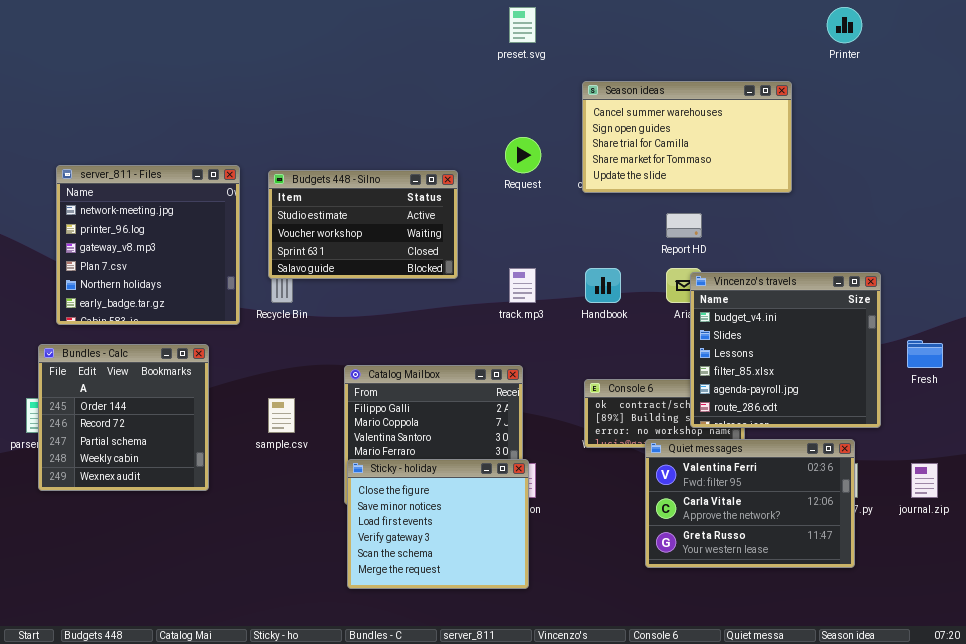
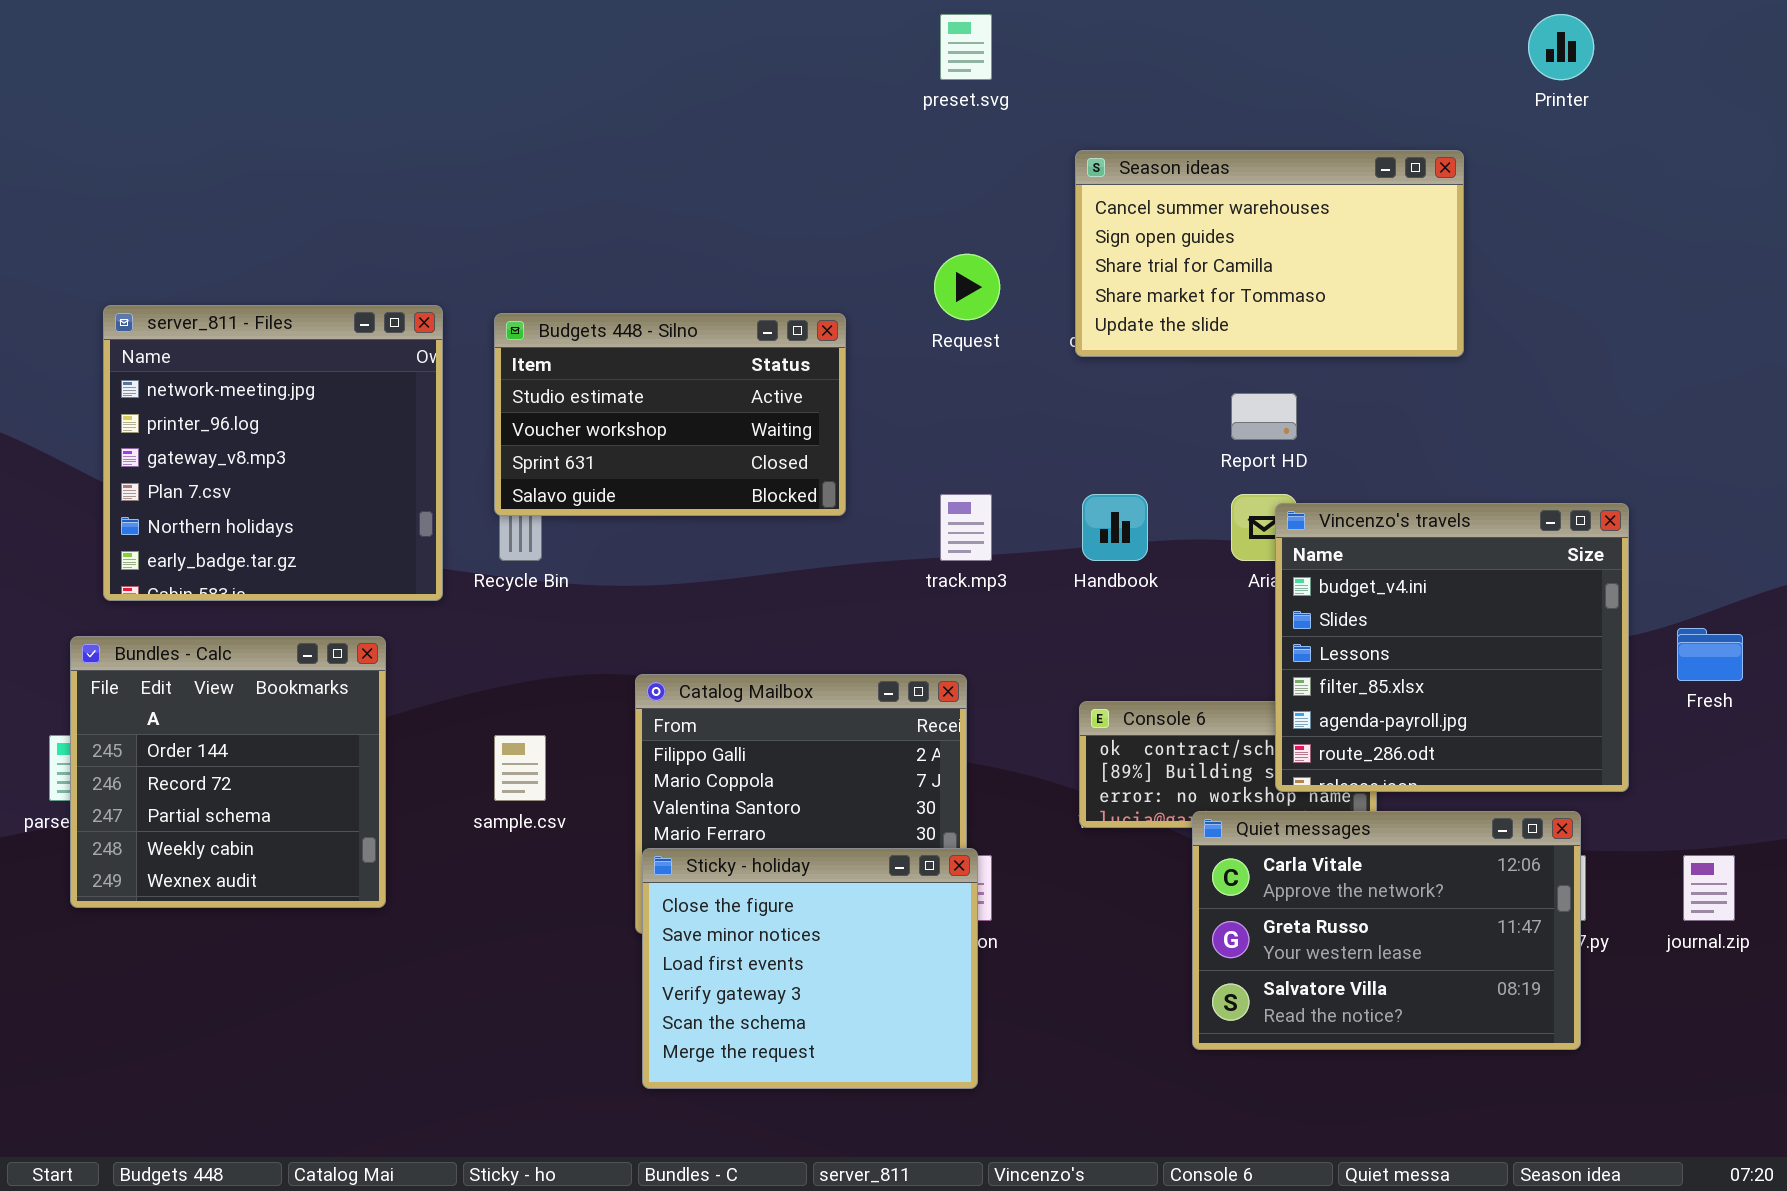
Quiet messages: [645,439,855,568] -> [1192,811,1581,1050], scrolled down 1 row

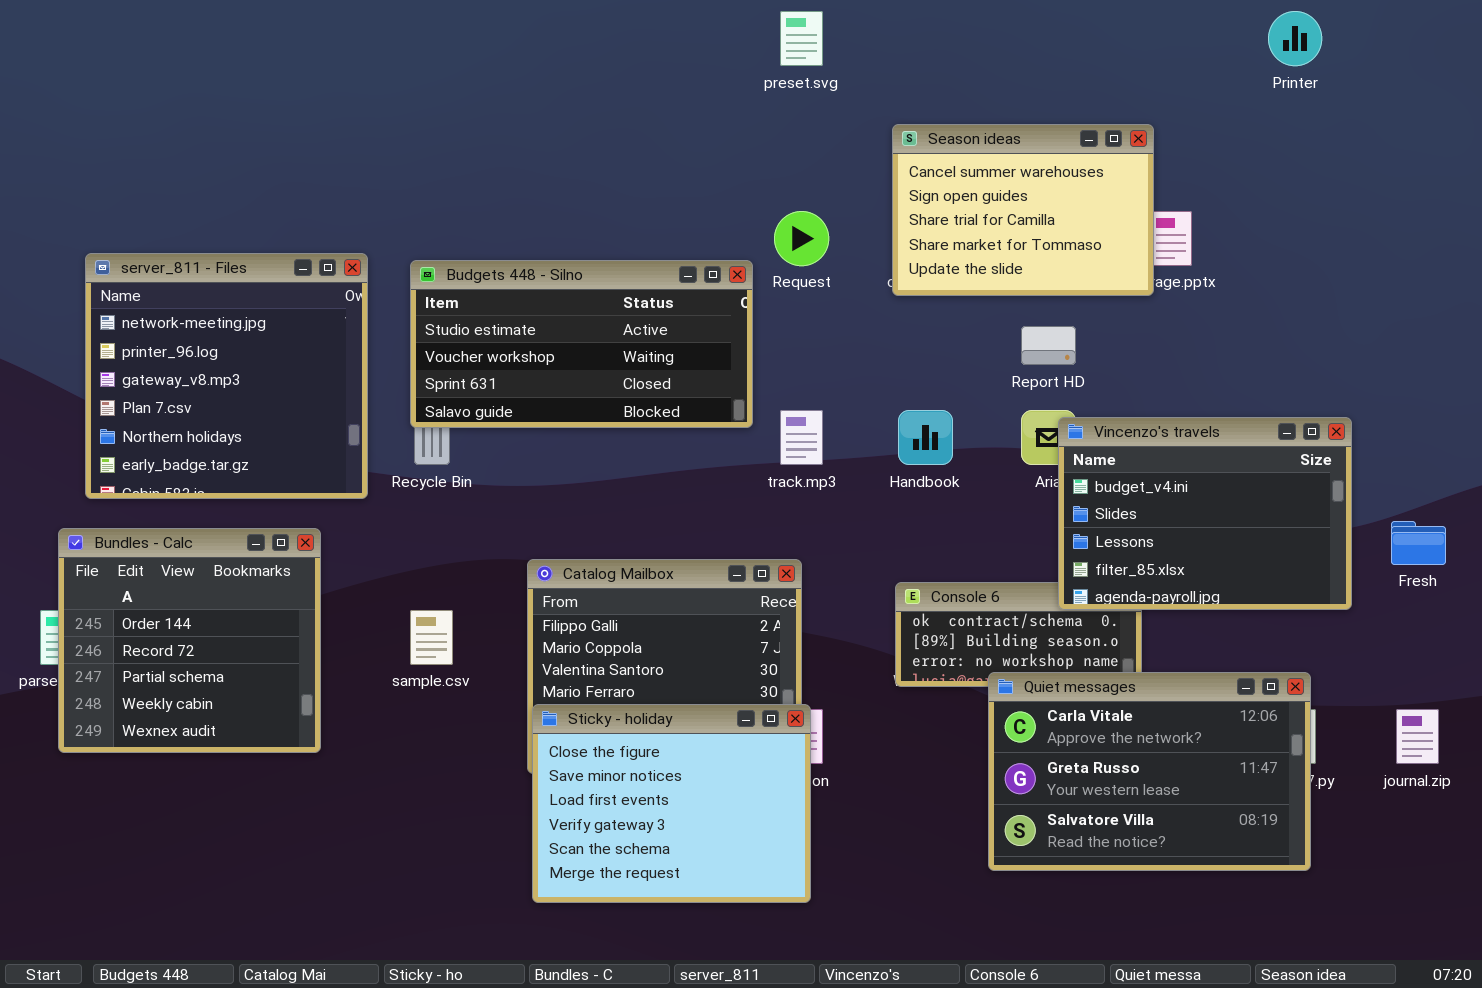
Season ideas: [1075,150,1464,357] -> [892,124,1154,296], resized
Budgets 448 - Silno: [494,313,846,516] -> [410,260,753,428], resized
Vincenzo's travels: [1275,503,1629,792] -> [1058,417,1352,610], resized

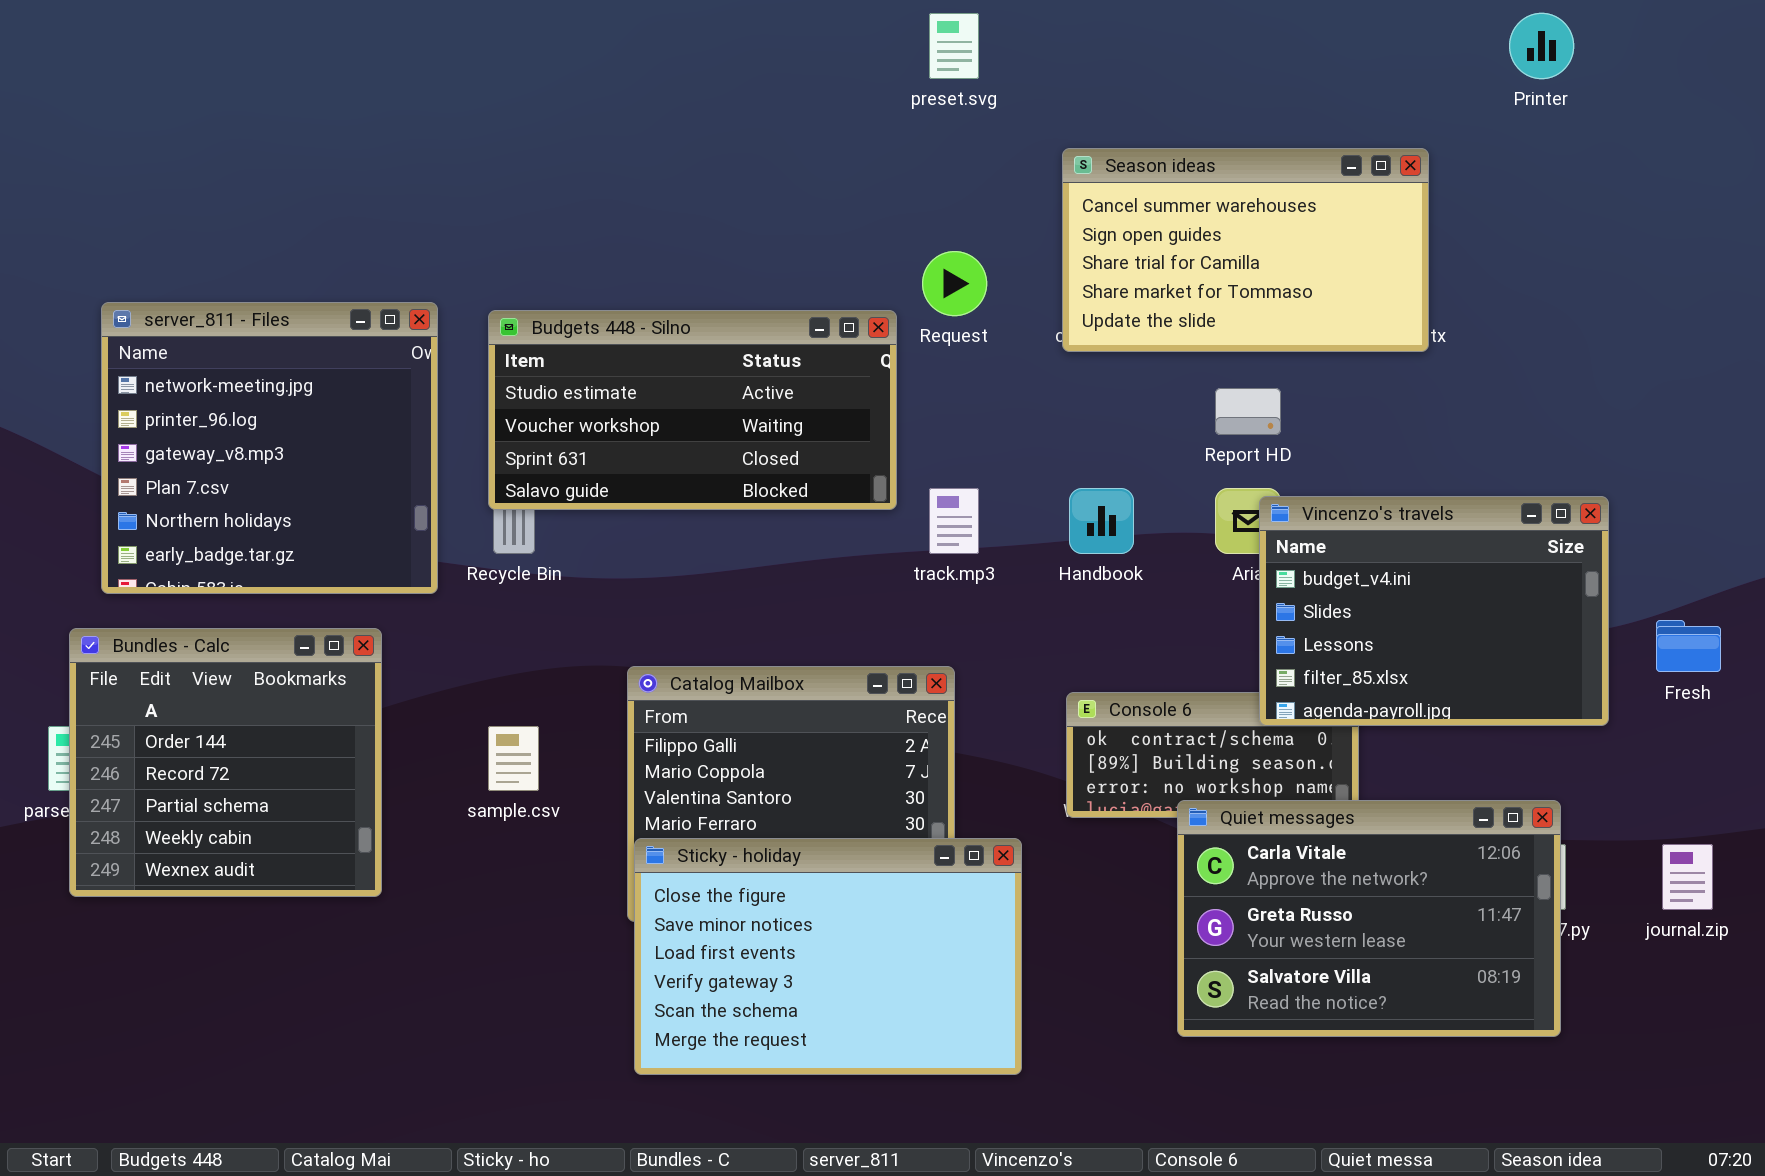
Season ideas: [892,124,1154,296] -> [1062,148,1429,352], resized
Sticky - holiday: [532,704,811,903] -> [634,838,1022,1075], resized

